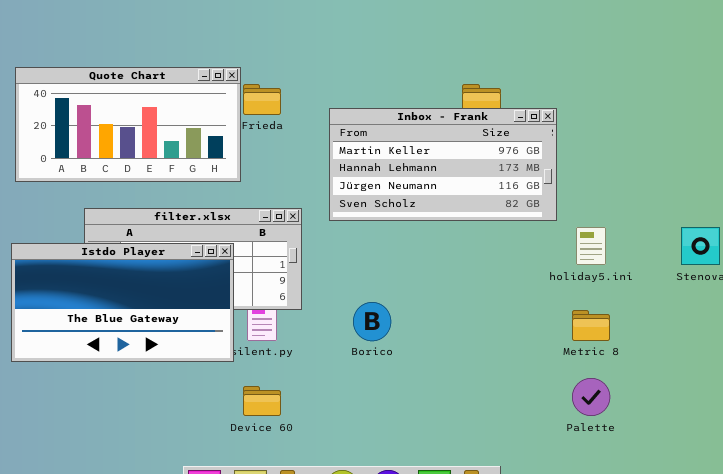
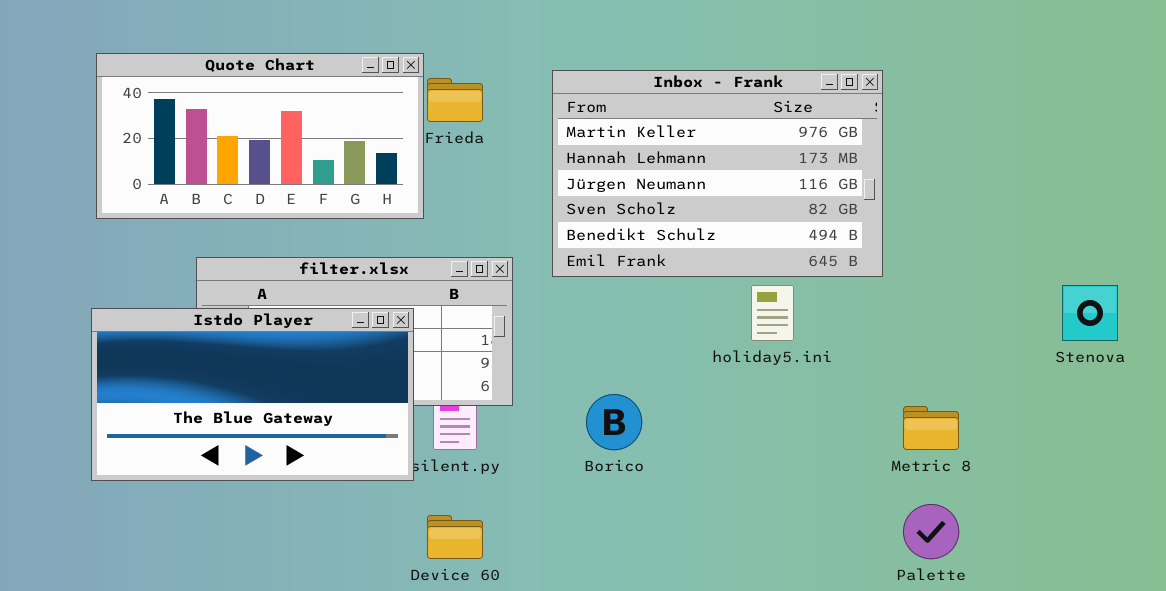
Inbox - Frank: [329,108,557,221] -> [552,70,883,277], resized
holiday5.ini: [576,227,606,265] -> [751,285,794,341], moved

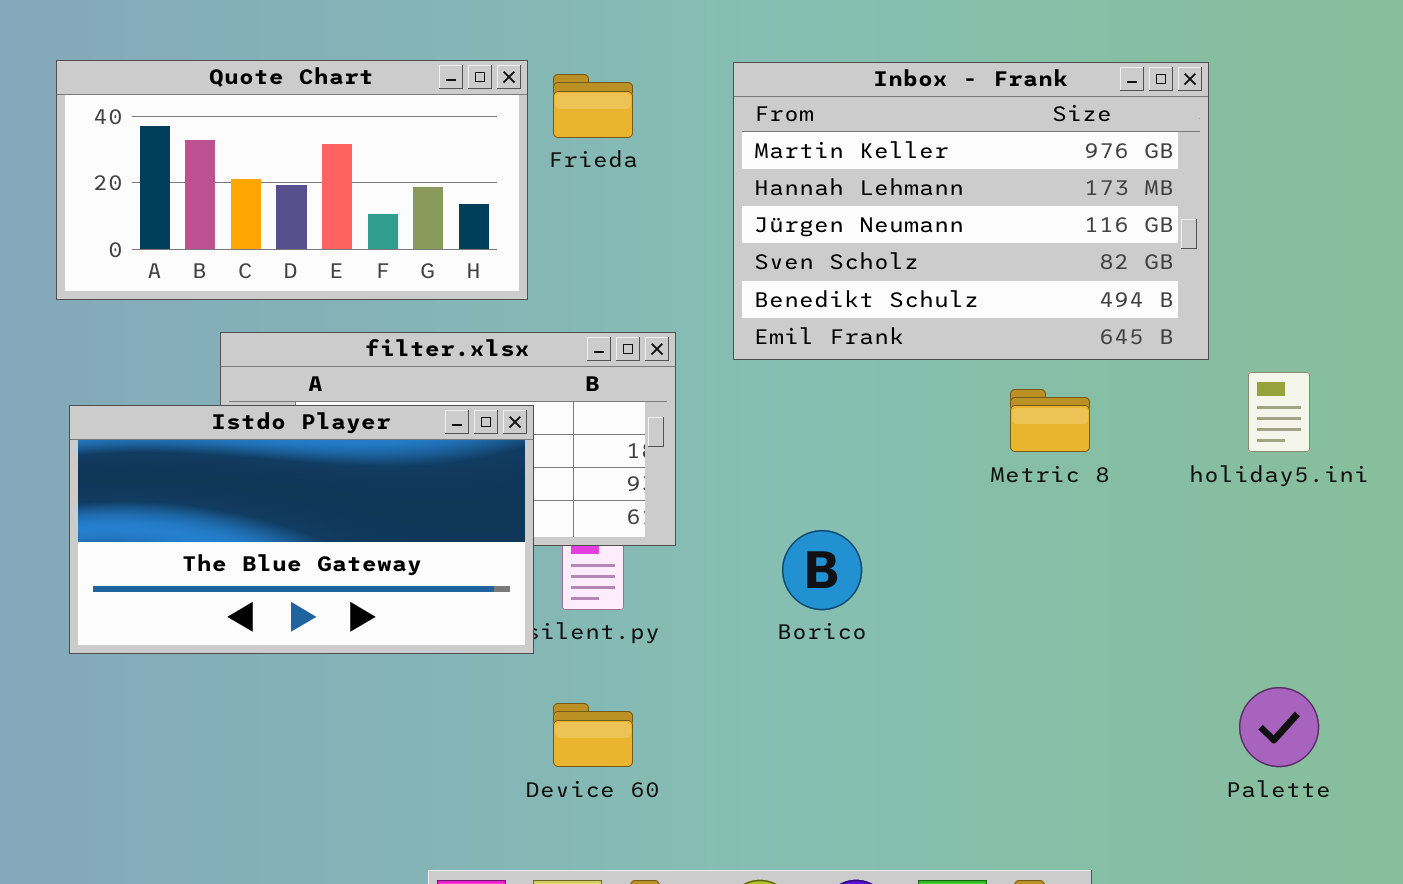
Quote Chart: [96,53,424,219] -> [56,60,528,300], moved
holiday5.ini: [751,285,794,341] -> [1248,372,1310,452], moved
Metric 8: [903,406,959,450] -> [1010,389,1090,452], moved

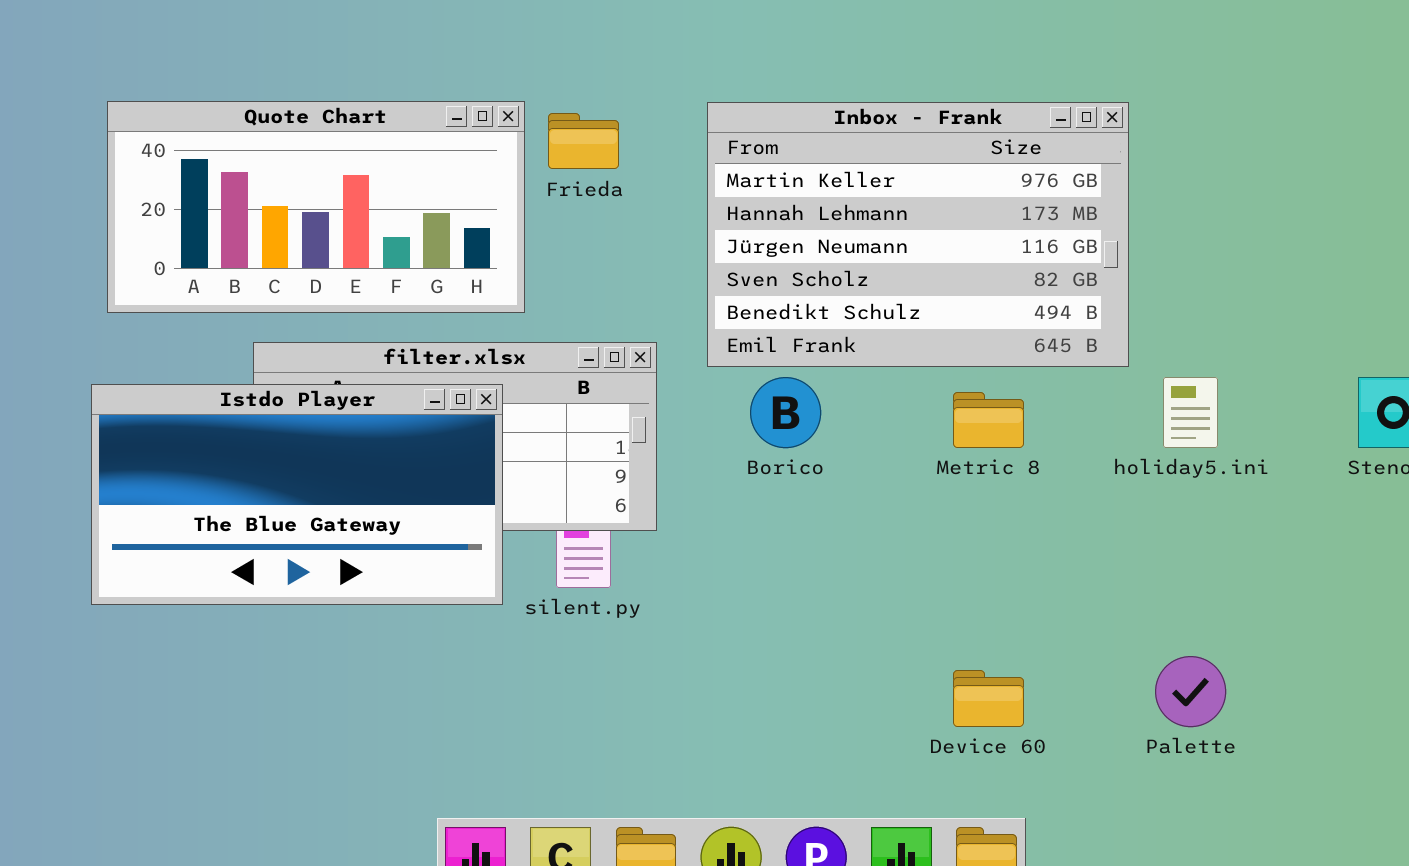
Istdo Player: [69,405,534,654] -> [91,384,503,605], moved
Borico: [782,530,862,610] -> [750,377,821,448], moved
Device 60: [553,703,633,767] -> [953,670,1024,727], moved

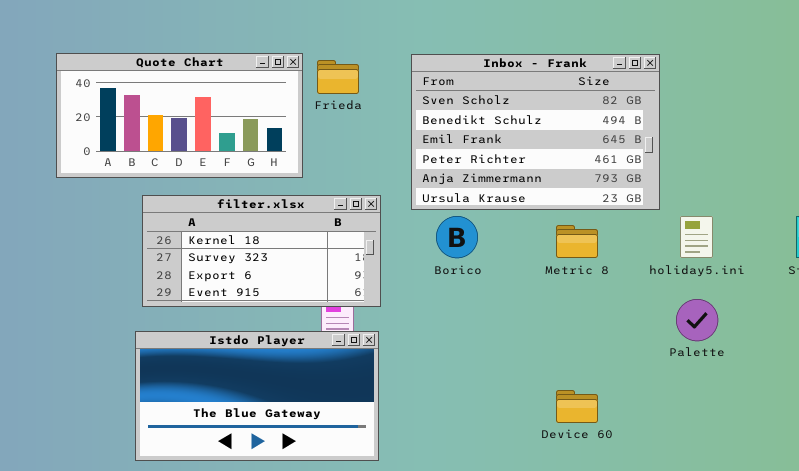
Inbox - Frank: [707,102,1129,367] -> [411,54,660,210], scrolled down 3 rows
Istdo Player: [91,384,503,605] -> [135,331,379,461], moved
Palette: [1155,656,1226,727] -> [676,299,718,341], moved

